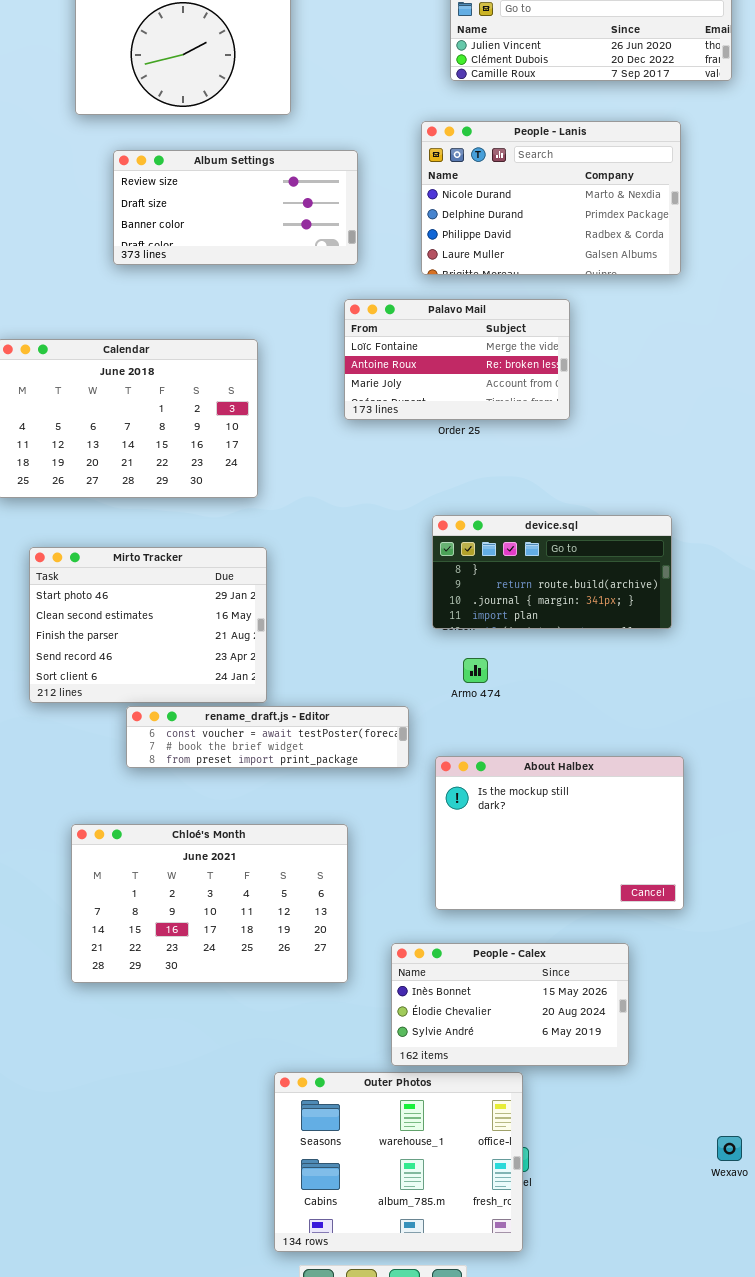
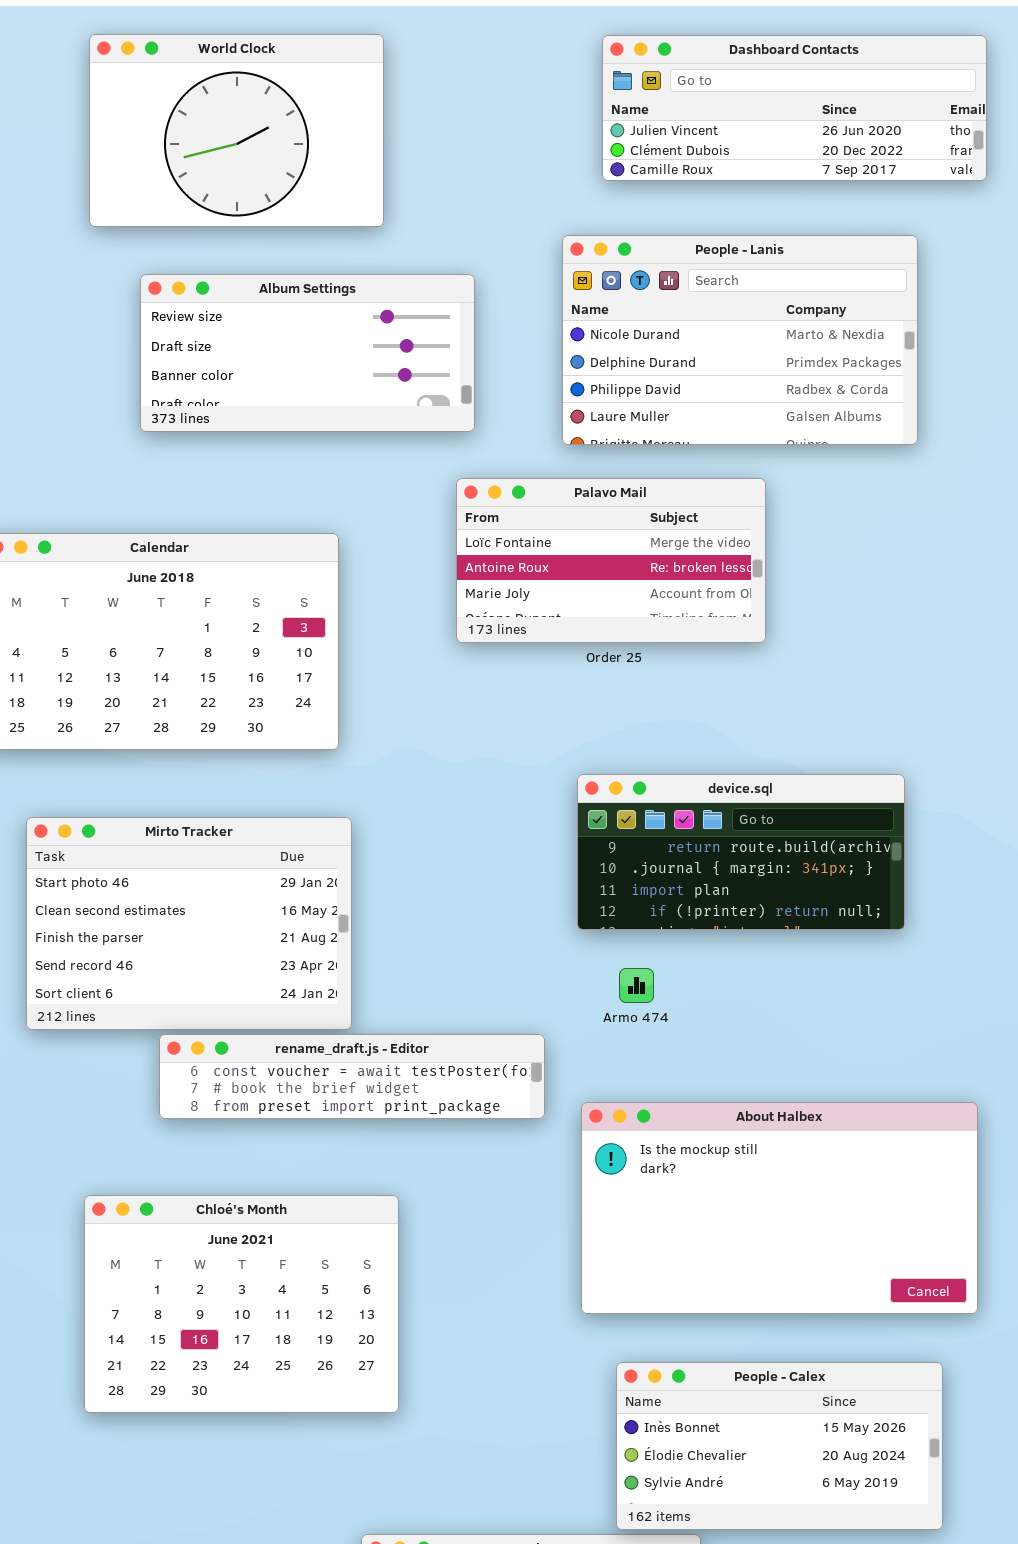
device.sql: [432,515,672,629] -> [577,774,905,930], scrolled down 1 row
About Halbex: [435,756,684,910] -> [581,1102,978,1314], resized
Chloé's Month: [71,824,348,983] -> [84,1195,399,1413], resized
People - Calex: [391,943,629,1066] -> [616,1362,943,1530], moved

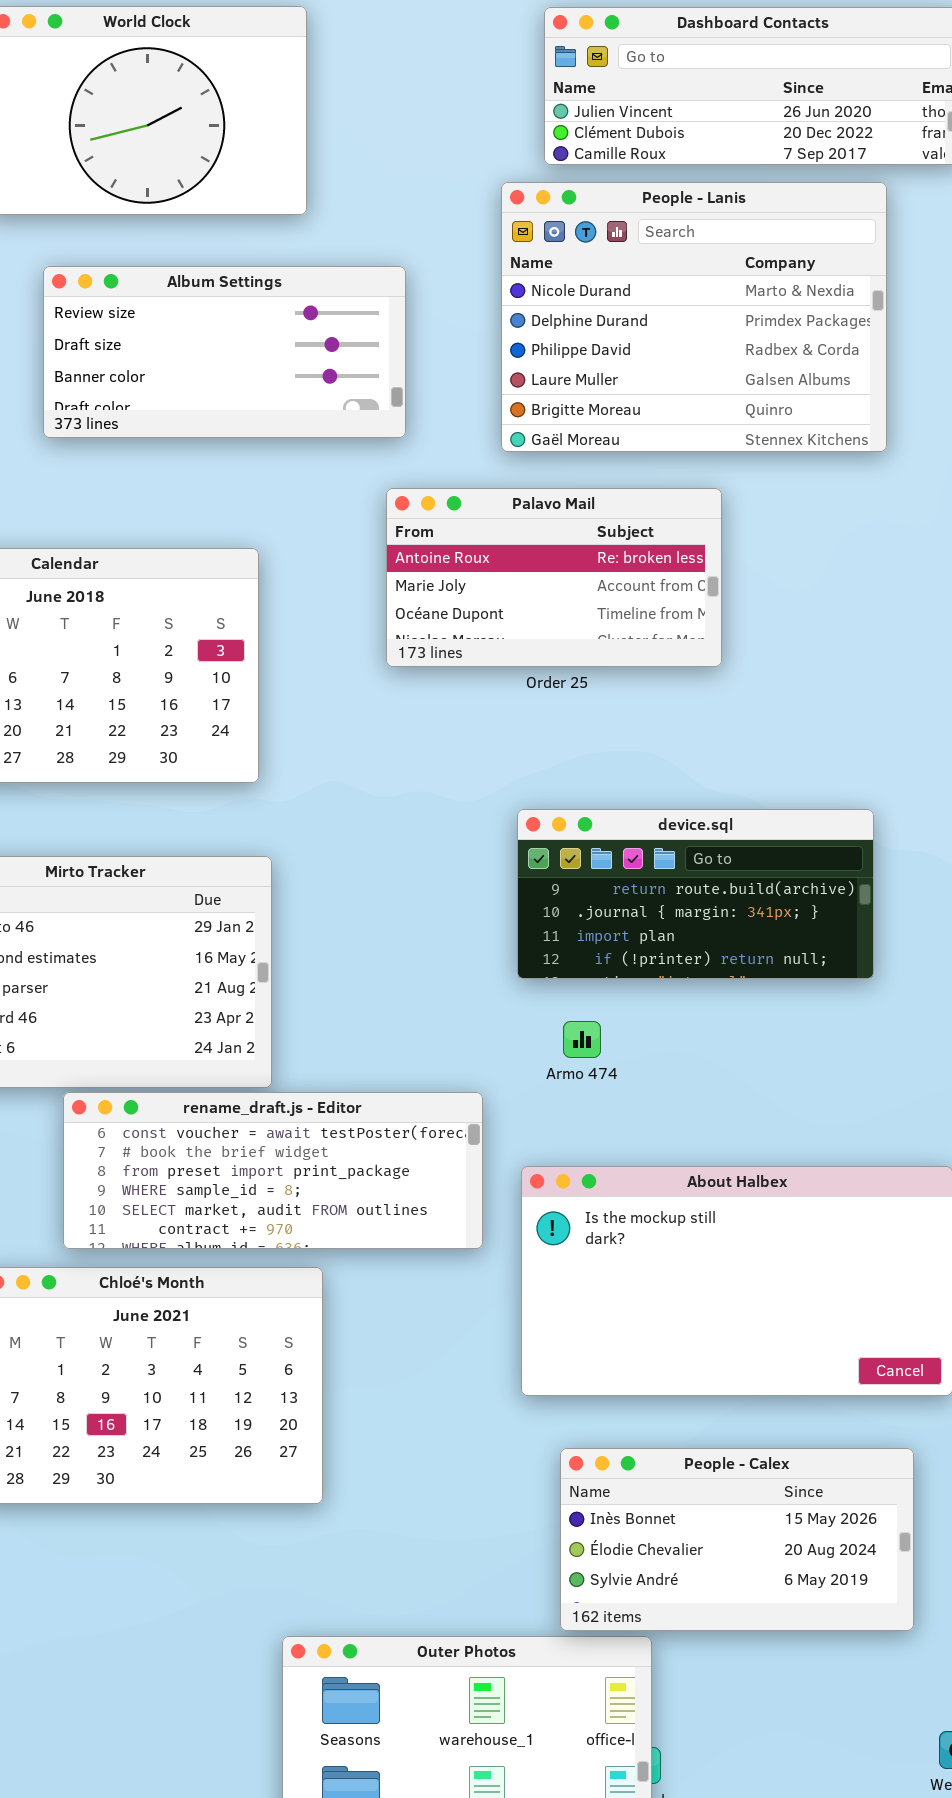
People - Lanis: [562,235,918,445] -> [501,182,887,452], resized
Palavo Mail: [456,478,766,643] -> [386,488,722,667], scrolled down 1 row
rename_draft.js - Editor: [159,1034,545,1119] -> [63,1092,483,1249], resized

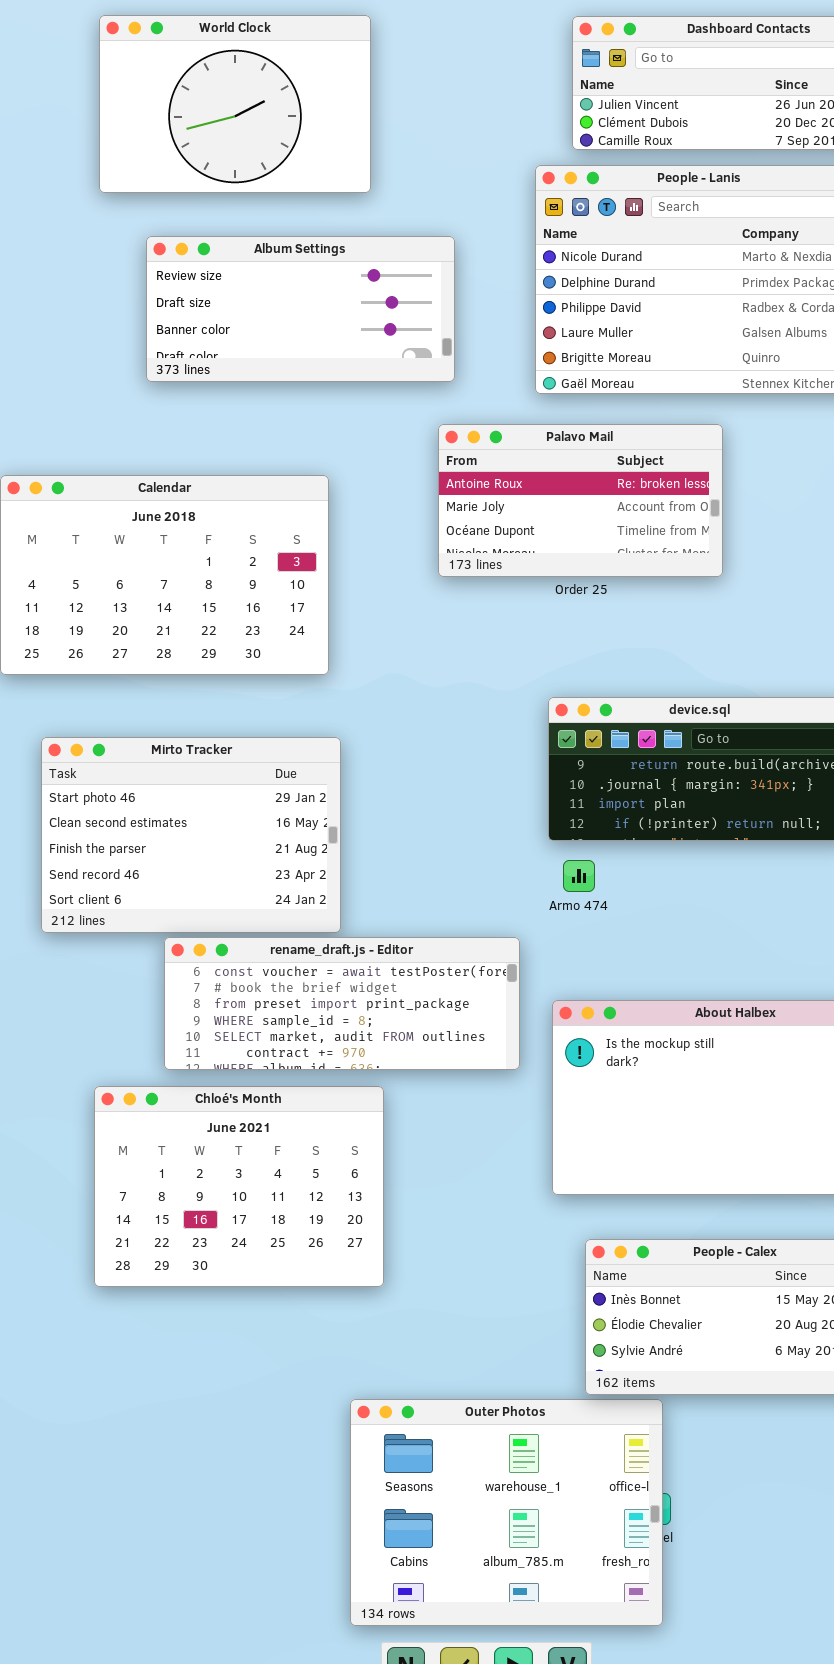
Armo 474: [563,1021,601,1058] -> [563,860,595,892], moved

